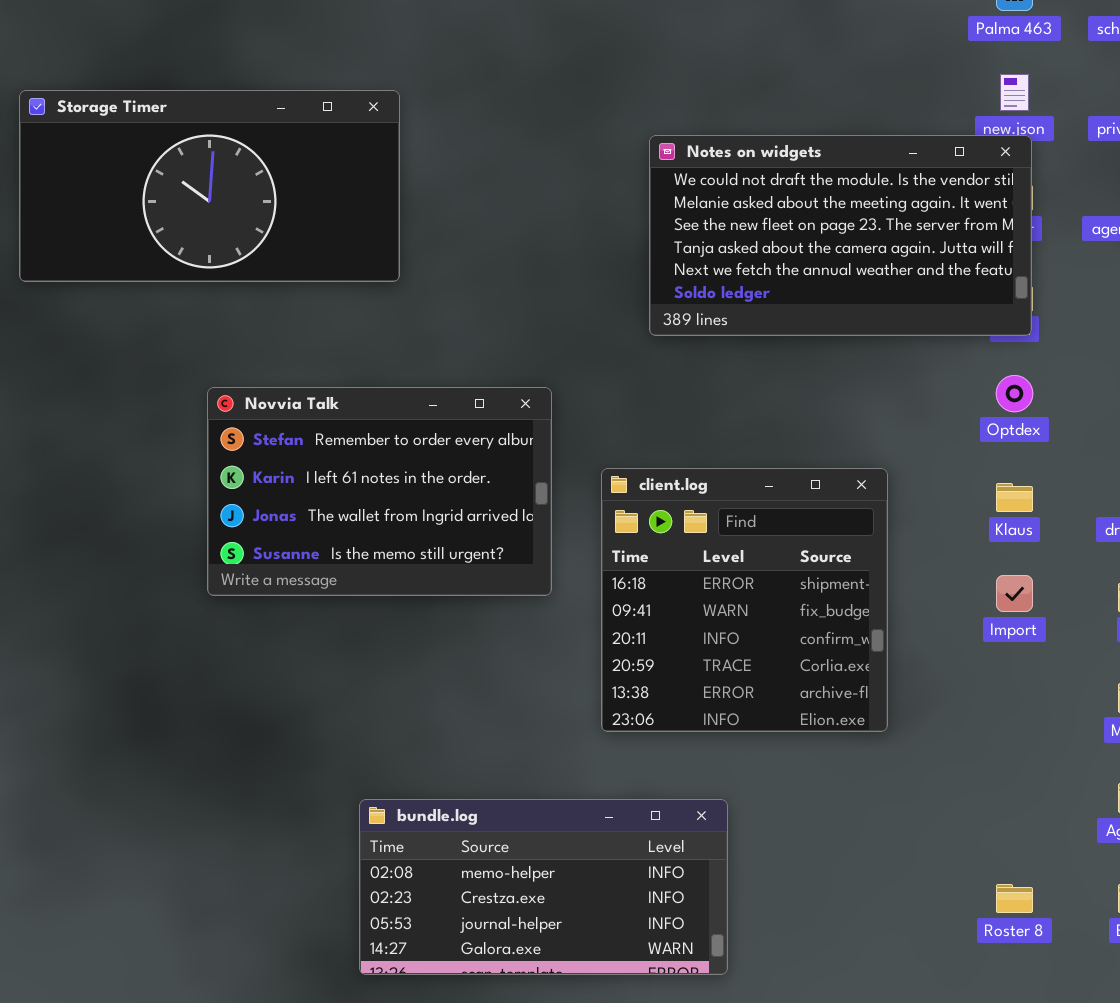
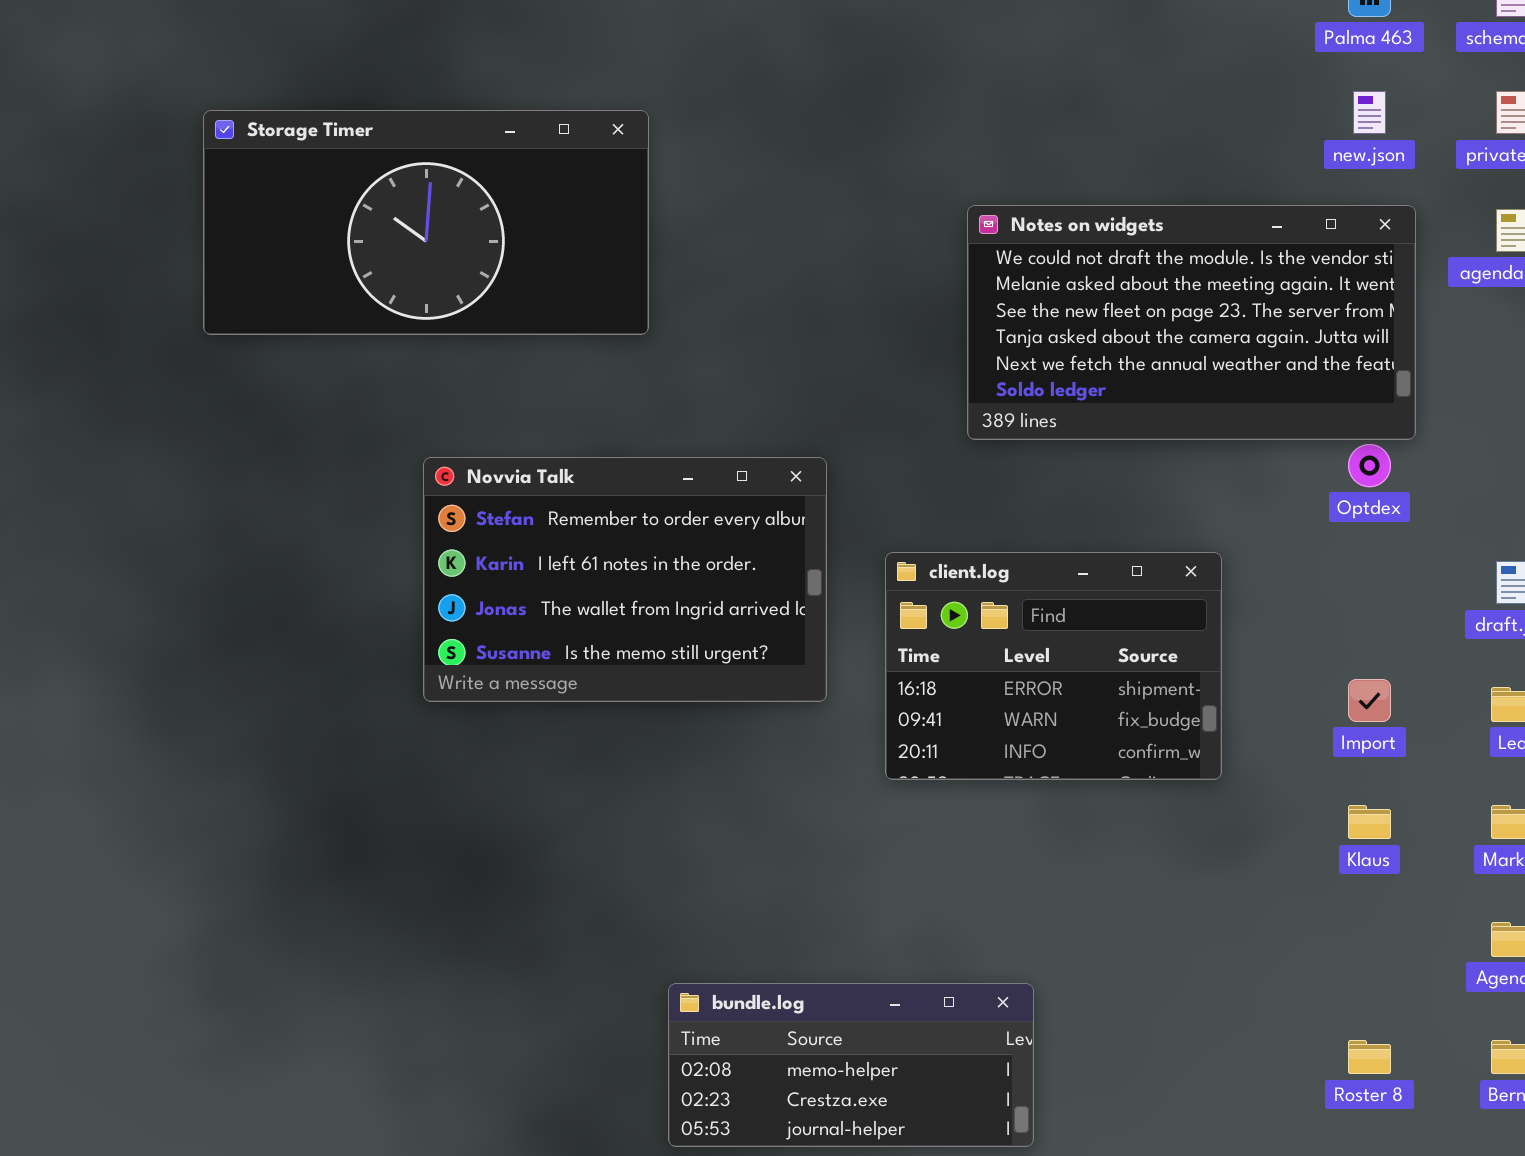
Notes on widgets: [649,135,1032,336] -> [967,205,1416,440], moved
client.log: [601,468,888,732] -> [885,552,1222,780], resized
Klaus: [996,483,1033,512] -> [1348,805,1391,839], moved
bundle.log: [359,799,728,975] -> [668,983,1034,1147], resized

